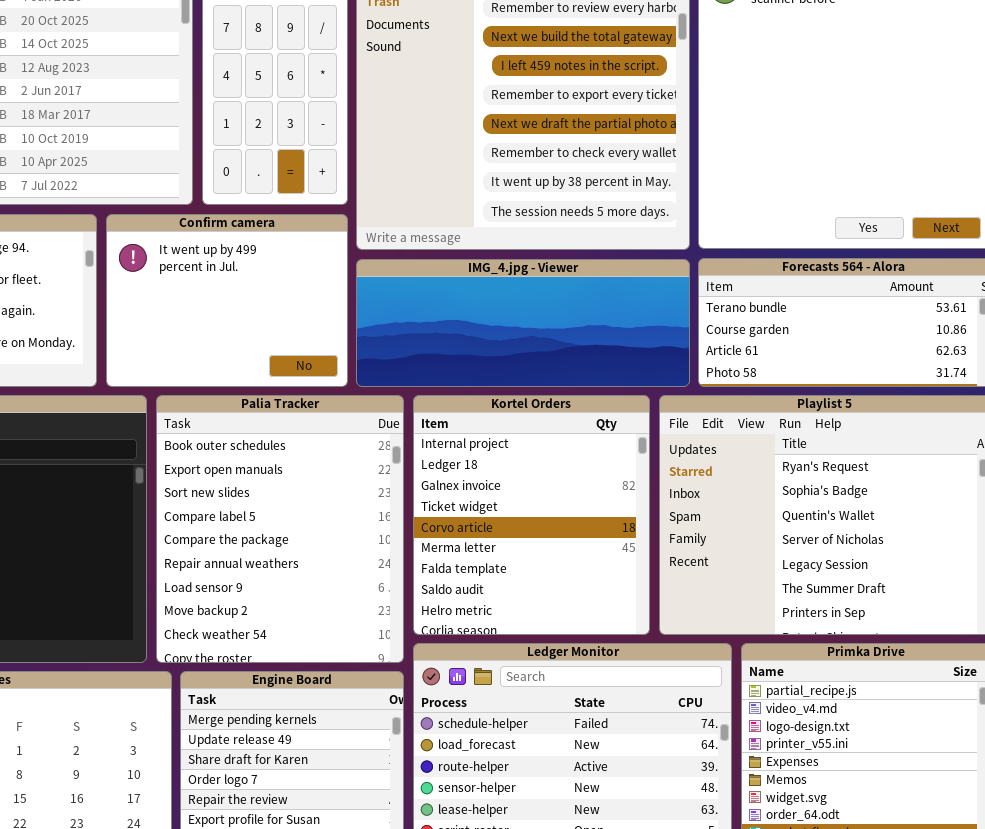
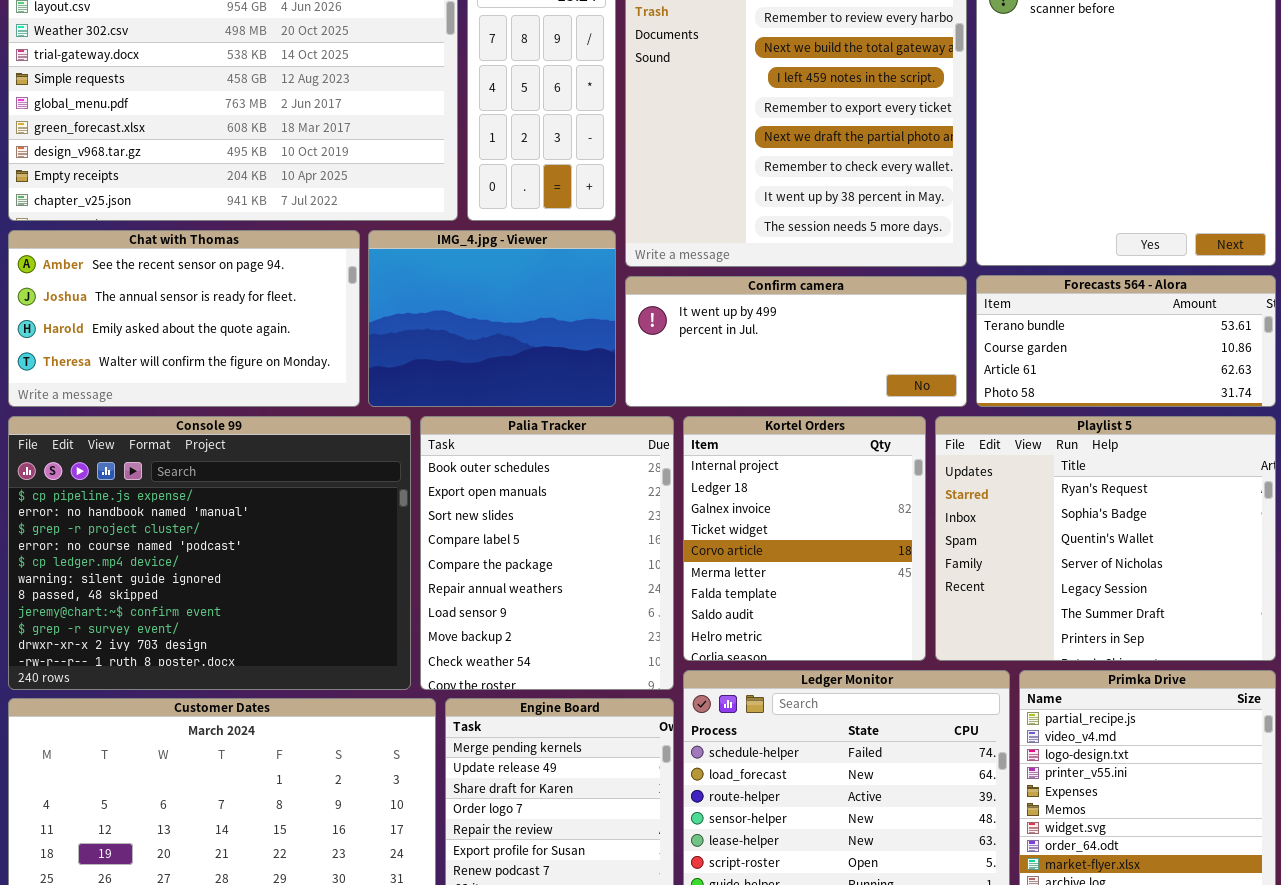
Confirm camera: [106,214,348,387] -> [625,276,967,407], moved, resized
IMG_4.jpg - Viewer: [356,259,690,387] -> [368,230,616,407], moved, resized

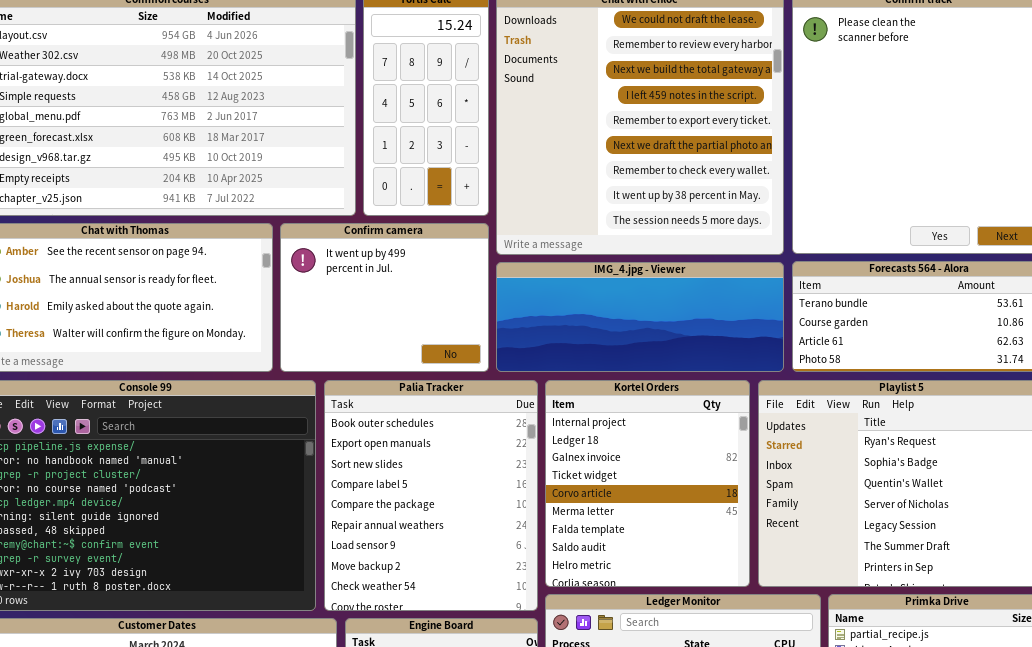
IMG_4.jpg - Viewer: [368,230,616,407] -> [496,262,784,372], moved, resized
Confirm camera: [625,276,967,407] -> [280,223,489,372], moved, resized

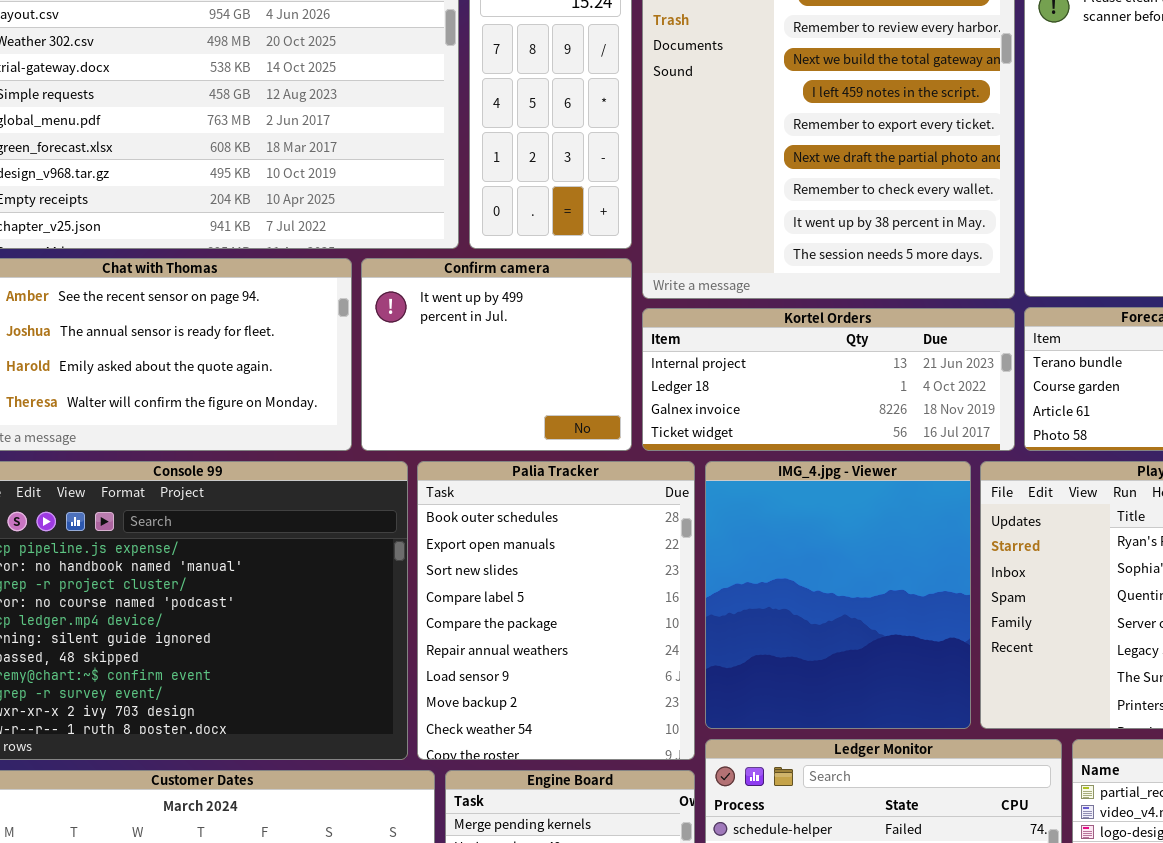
IMG_4.jpg - Viewer: [496,262,784,372] -> [705,461,971,729], moved, resized
Kortel Orders: [545,380,750,587] -> [642,308,1015,451], moved, resized

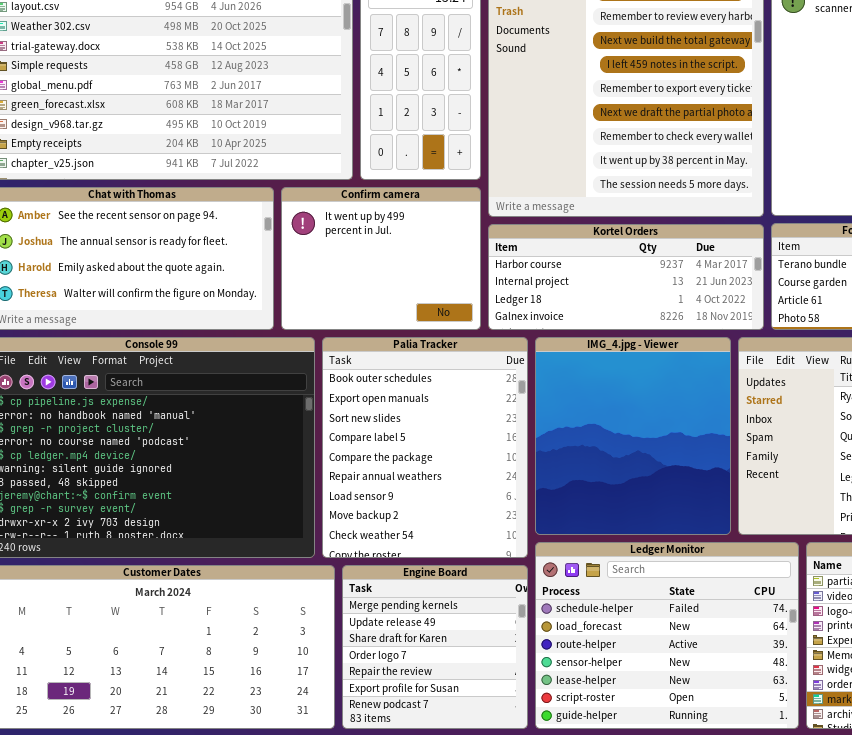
Kortel Orders: [642,308,1015,451] -> [488,224,764,330], scrolled up 1 row

